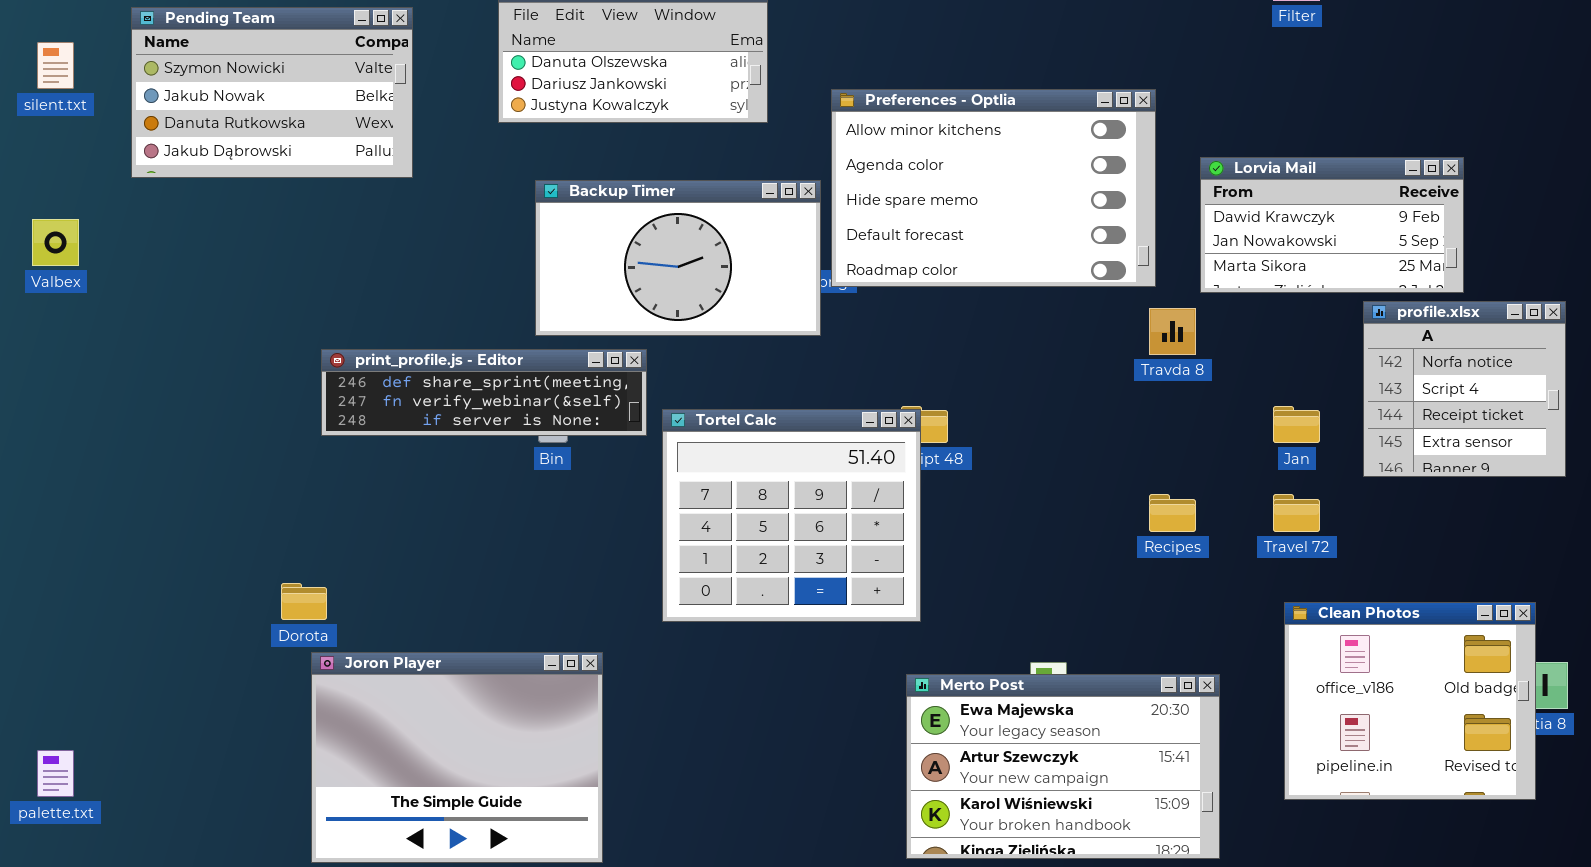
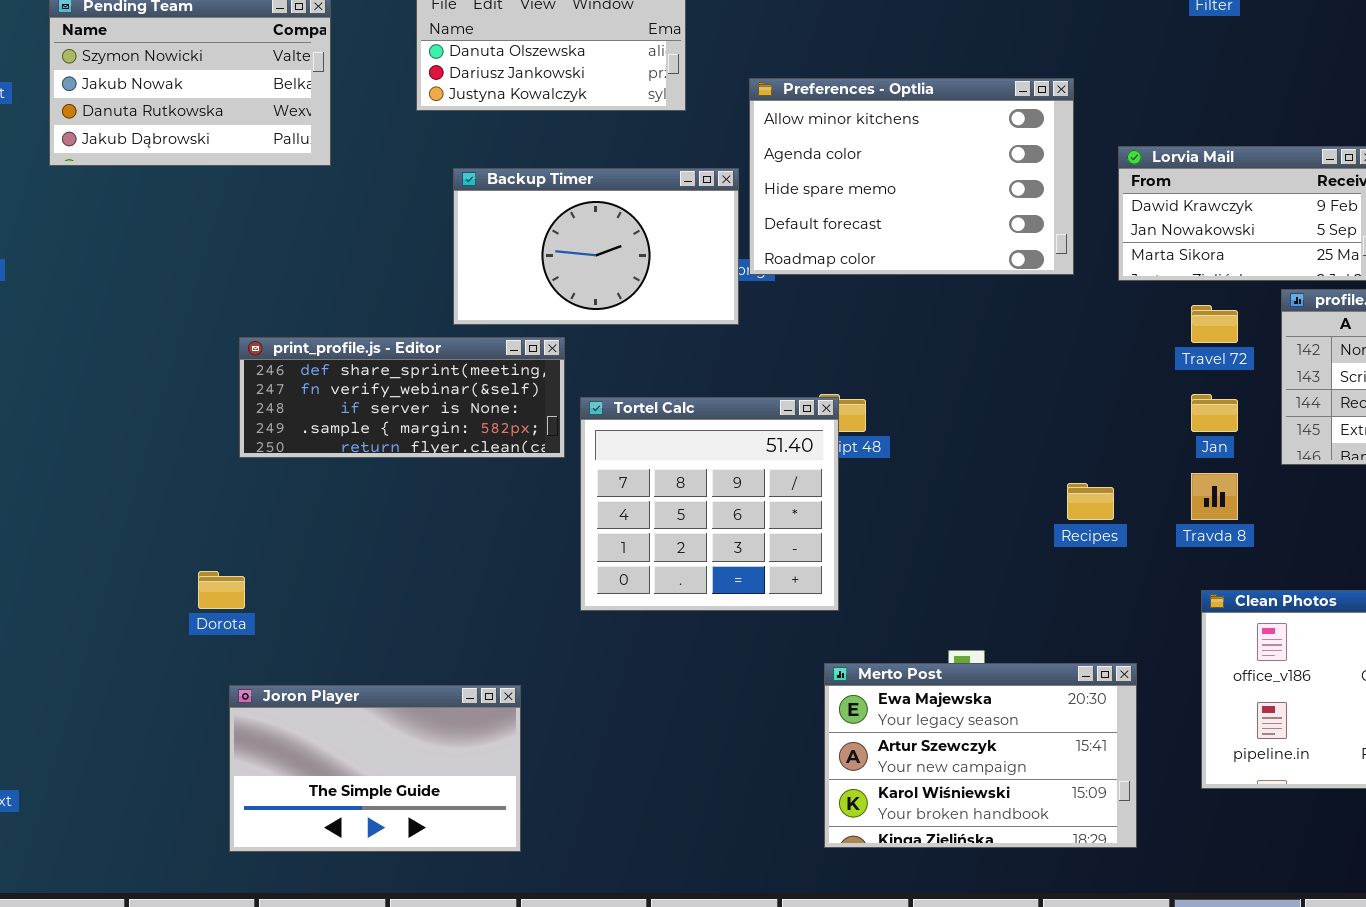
Travda 8: [1149,308,1196,355] -> [1191,473,1238,520], moved
print_profile.js - Editor: [321,349,647,436] -> [239,337,565,458], resized
Travel 72: [1273,494,1320,532] -> [1191,305,1238,343], moved
Joron Player: [311,652,603,863] -> [229,685,521,852], resized

